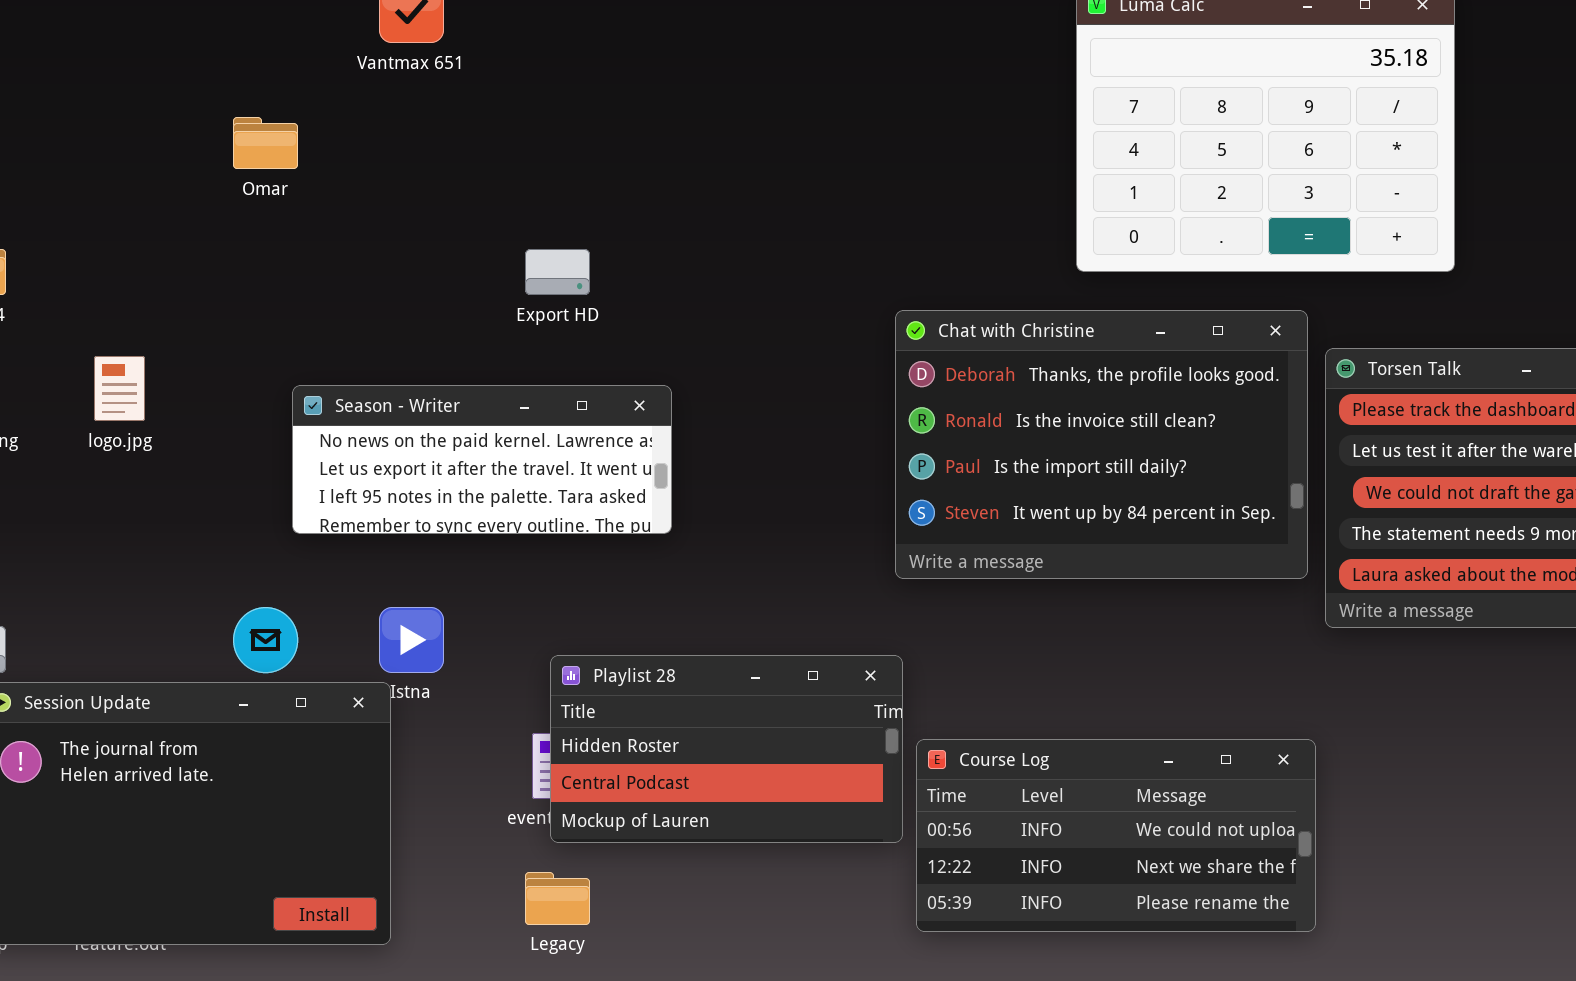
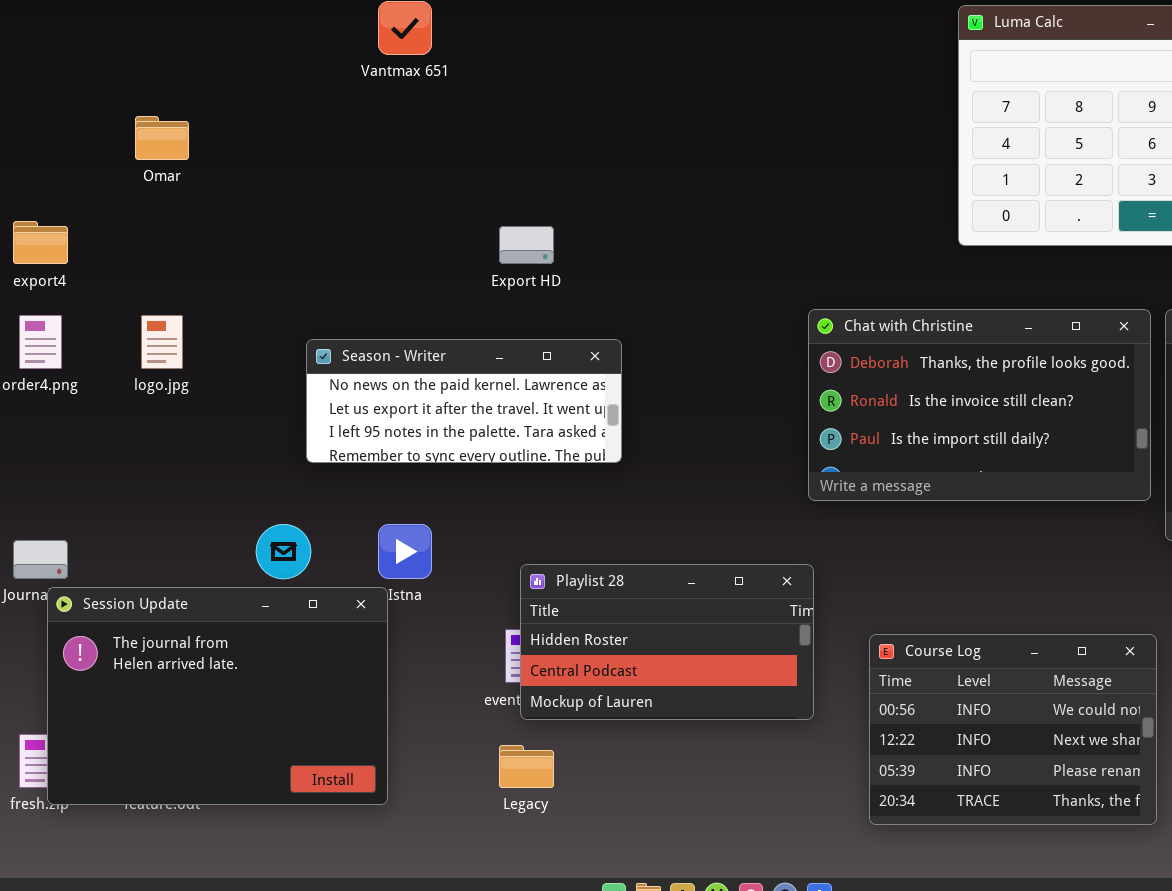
Omar: [233,117,298,169] -> [135,116,189,160], moved
Chat with Christine: [895,310,1308,579] -> [808,309,1151,501], resized
Course Log: [916,739,1316,932] -> [869,634,1157,825], resized

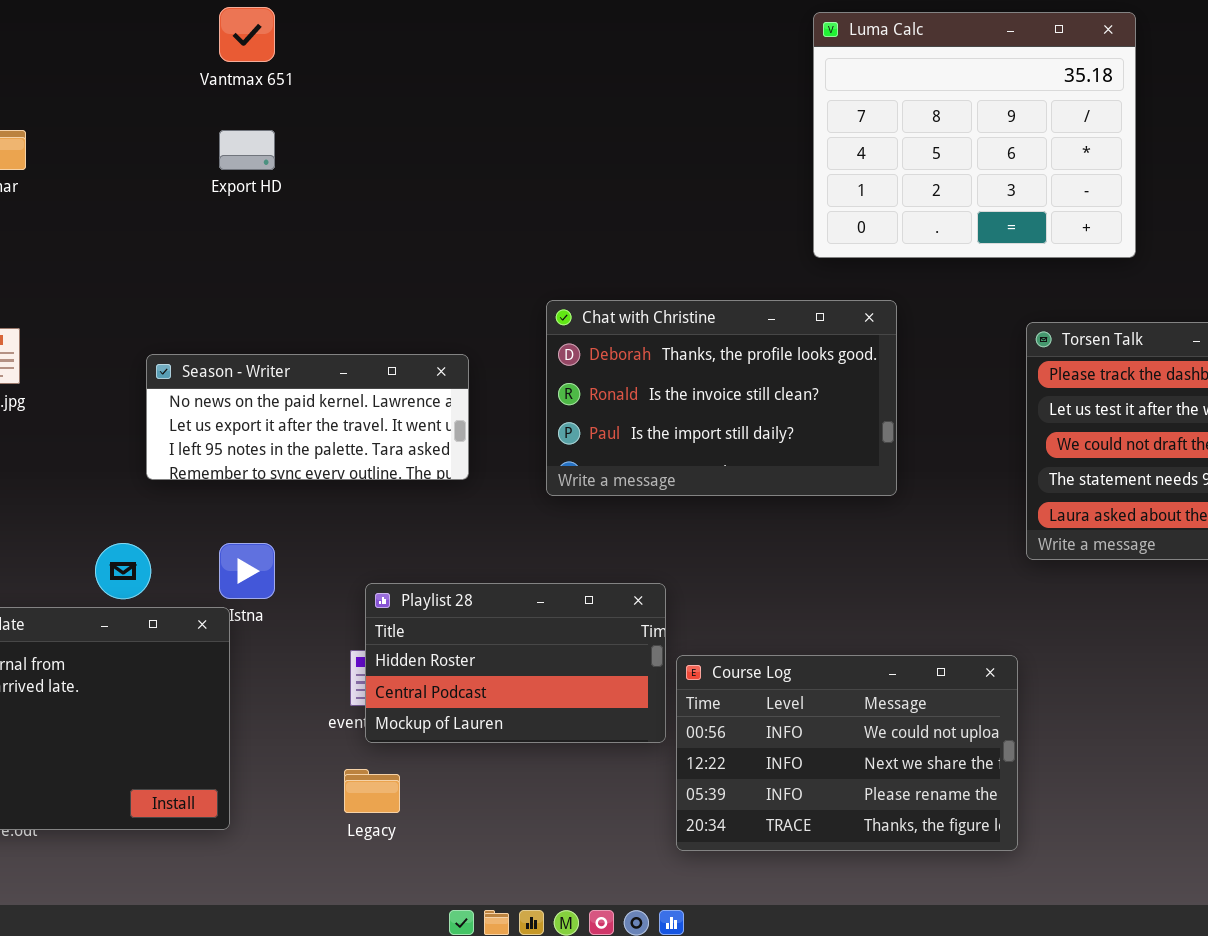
Export HD: [499,226,554,264] -> [219,130,275,170], moved
Chat with Christine: [808,309,1151,501] -> [546,300,897,496], moved
Course Log: [869,634,1157,825] -> [676,655,1018,851], resized

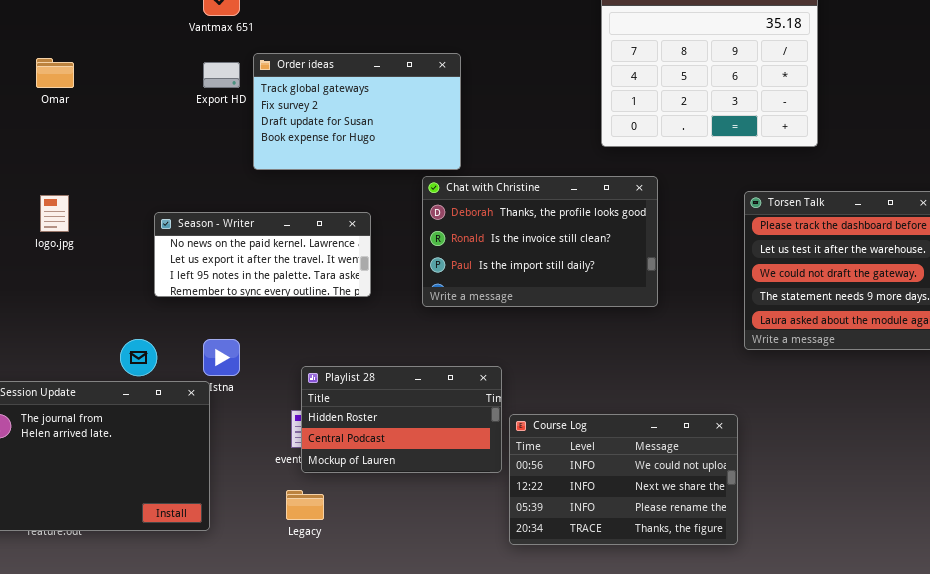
Order ideas: none -> [253,53,461,170], opened

